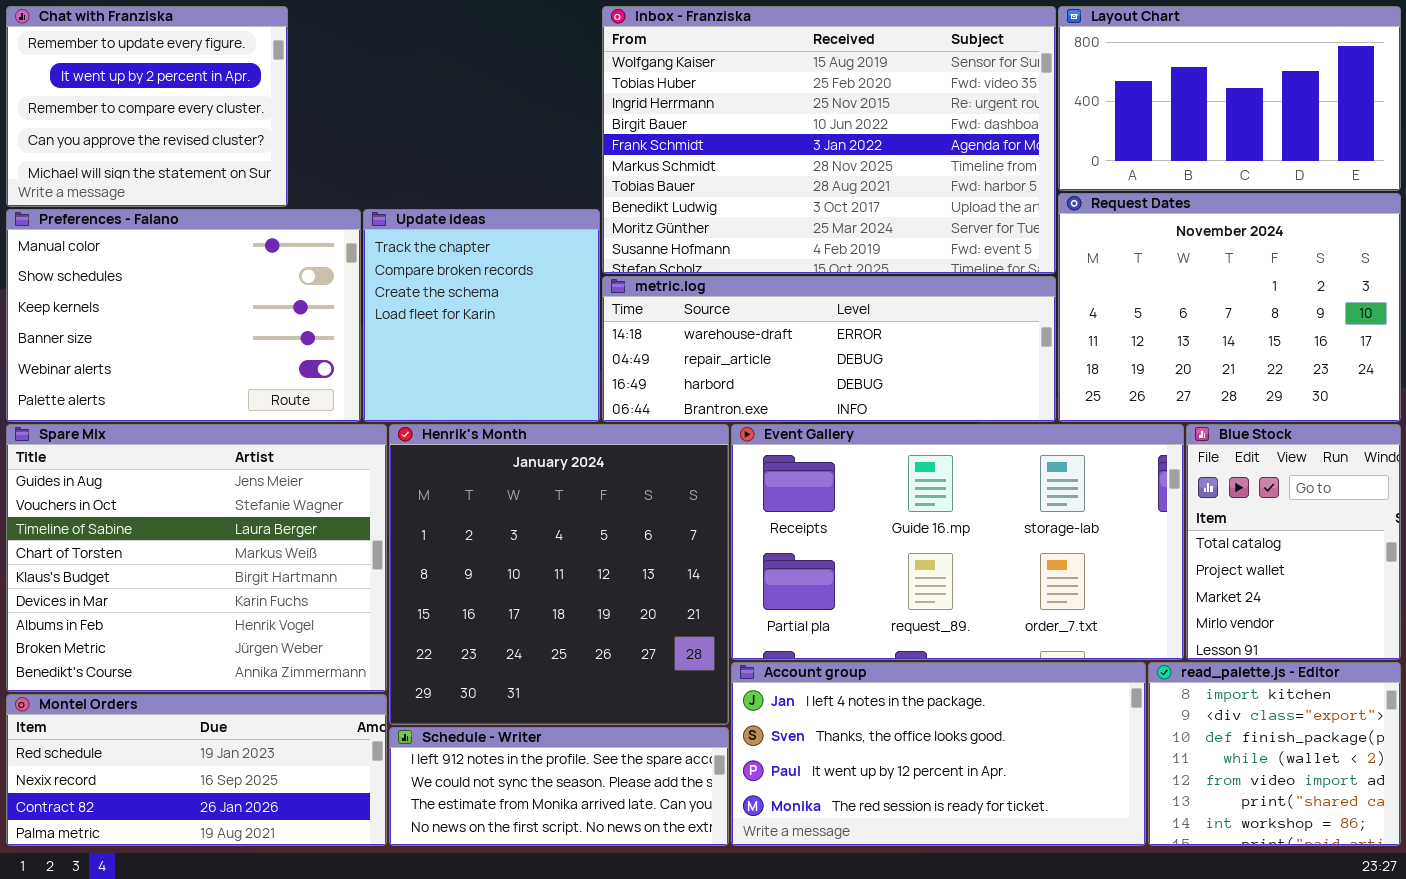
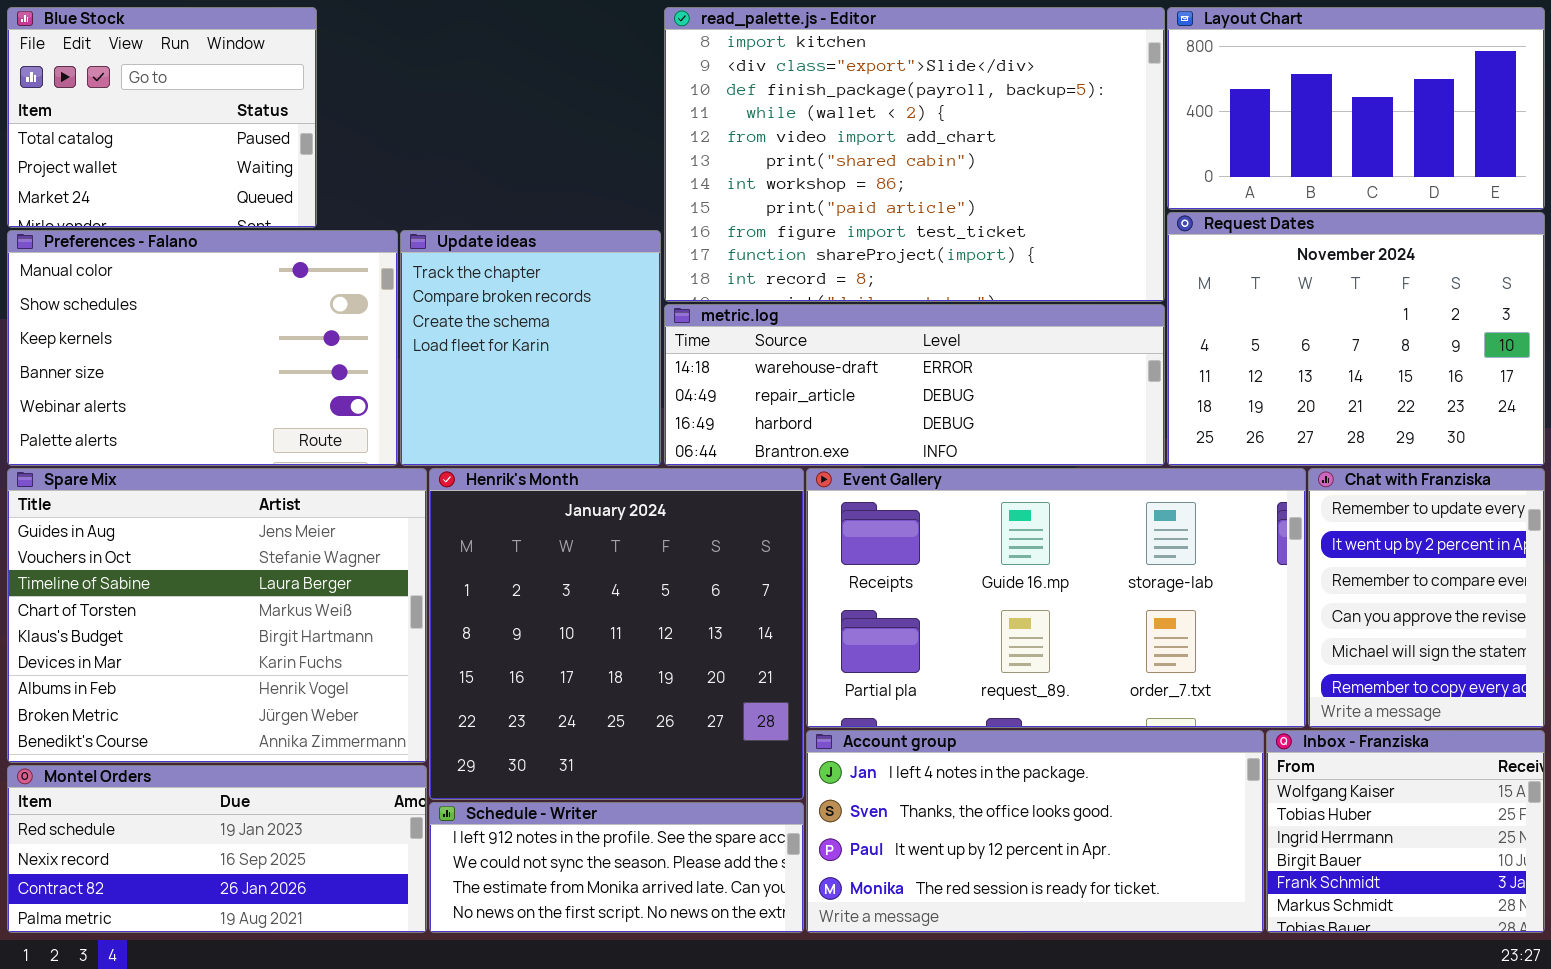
Chat with Franziska: [6,6,288,207] -> [1308,468,1545,728], moved, resized
Inbox - Franziska: [602,6,1056,274] -> [1266,730,1545,933], moved, resized
Blue Stock: [1186,424,1401,660] -> [7,7,317,228], moved, resized
read_palette.js - Editor: [1148,662,1401,846] -> [664,7,1165,302], moved, resized

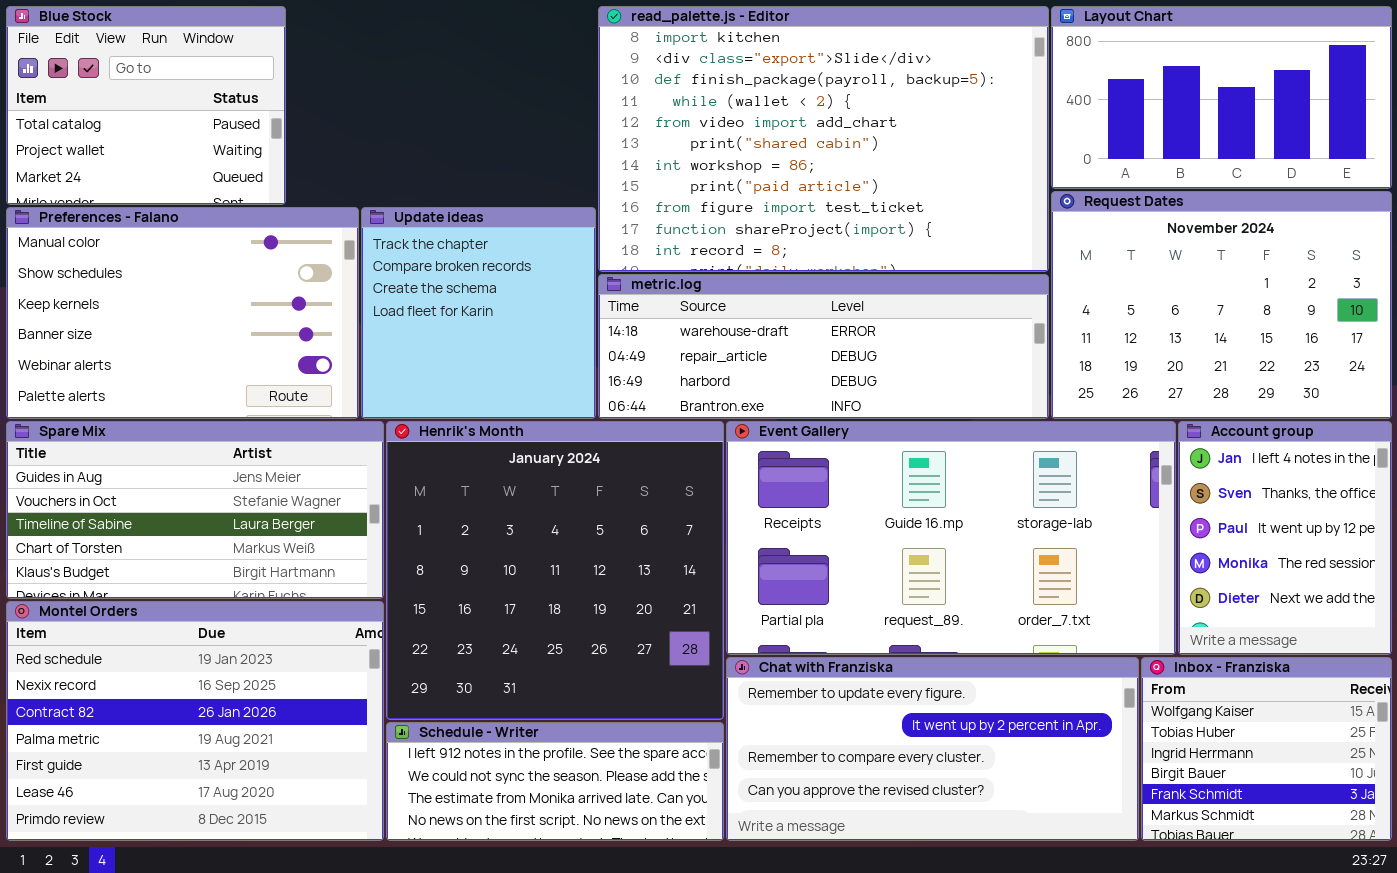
Spare Mix: [7,468,427,763] -> [6,421,384,599], resized
Chat with Franziska: [1308,468,1545,728] -> [726,657,1139,841], moved, resized
Account group: [806,730,1264,933] -> [1178,421,1392,655], moved, resized
Montel Orders: [7,765,427,933] -> [6,601,384,841], resized

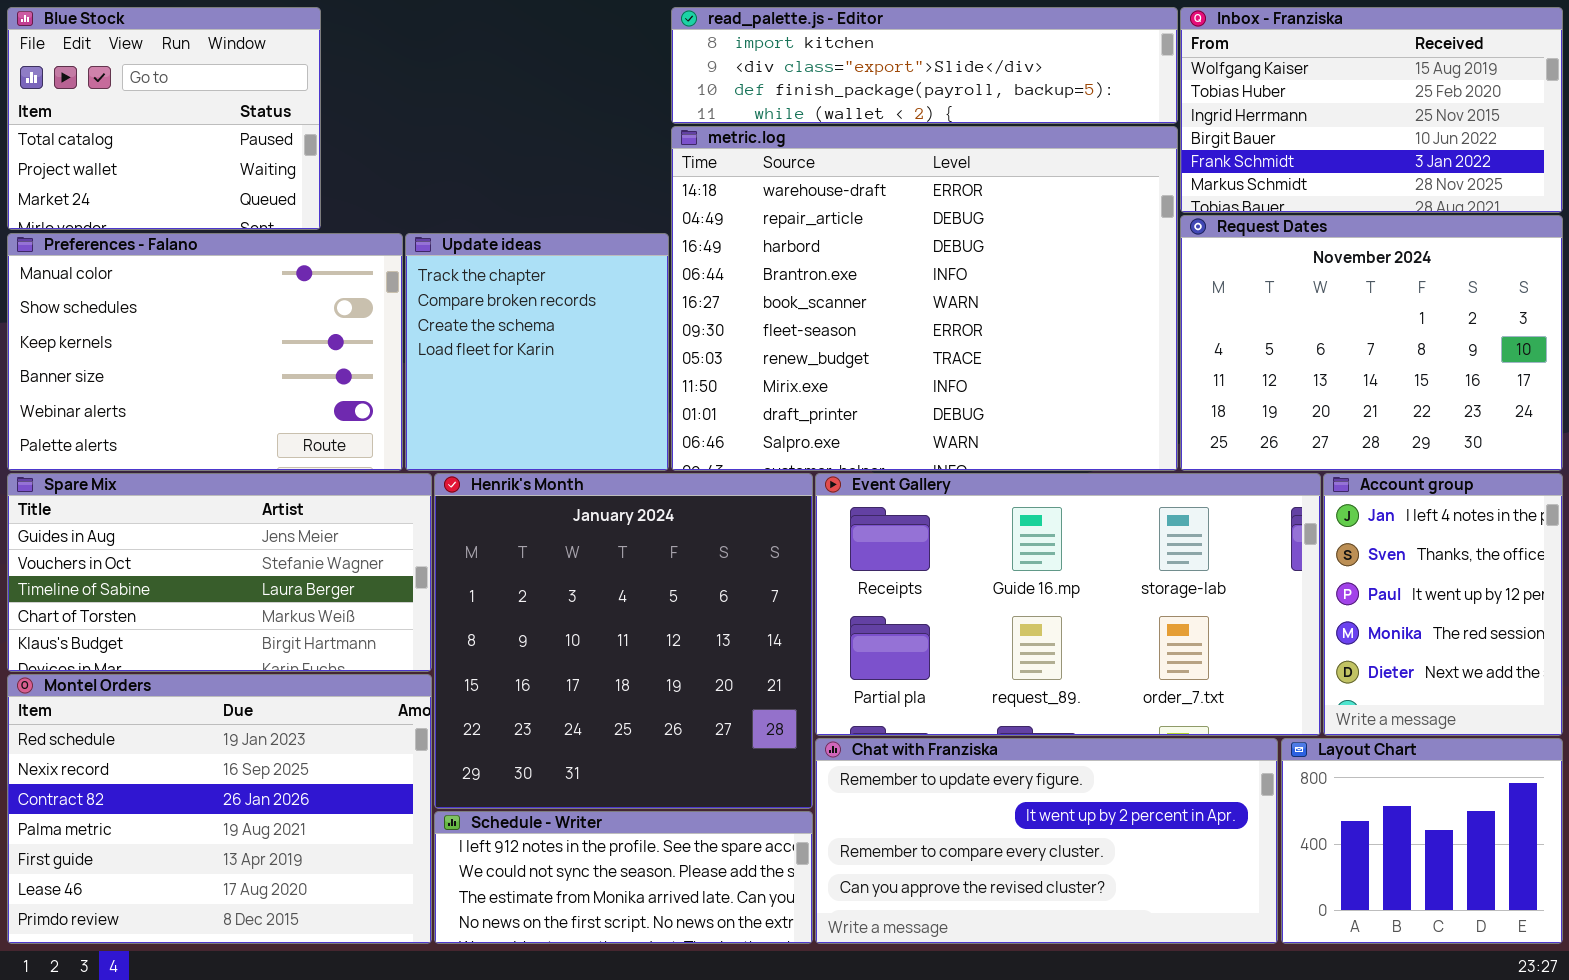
read_palette.js - Editor: [598,6,1049,272] -> [671,7,1178,124], resized
Layout Chart: [1051,6,1392,189] -> [1281,738,1563,944], moved, resized
metric.log: [598,274,1049,419] -> [671,126,1178,471], resized
Inbox - Franziska: [1141,657,1392,841] -> [1180,7,1563,213], moved, resized

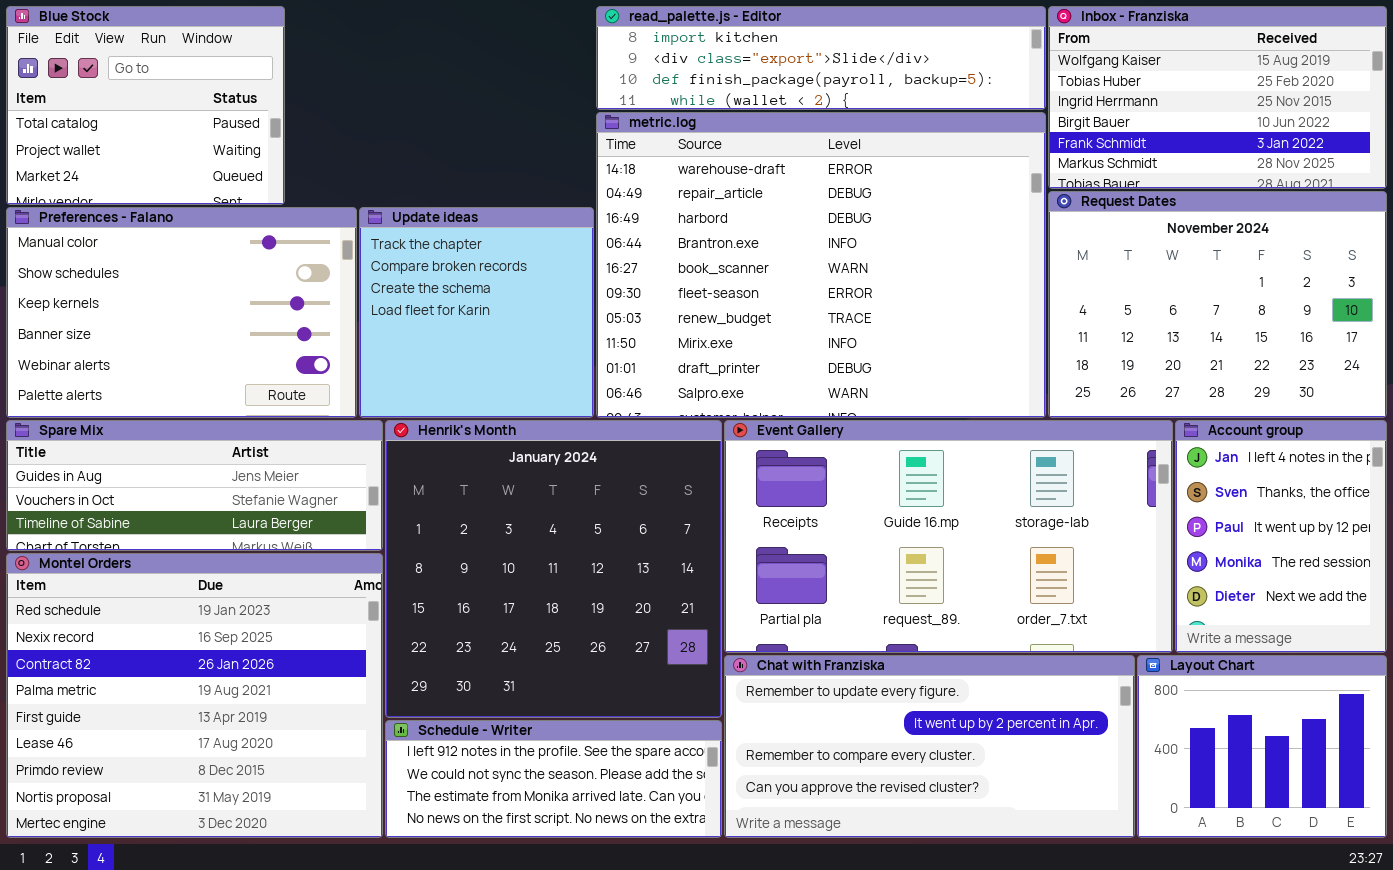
Spare Mix: [7,473,432,672] -> [6,420,383,551], resized
Montel Orders: [7,674,432,944] -> [6,553,383,838], resized

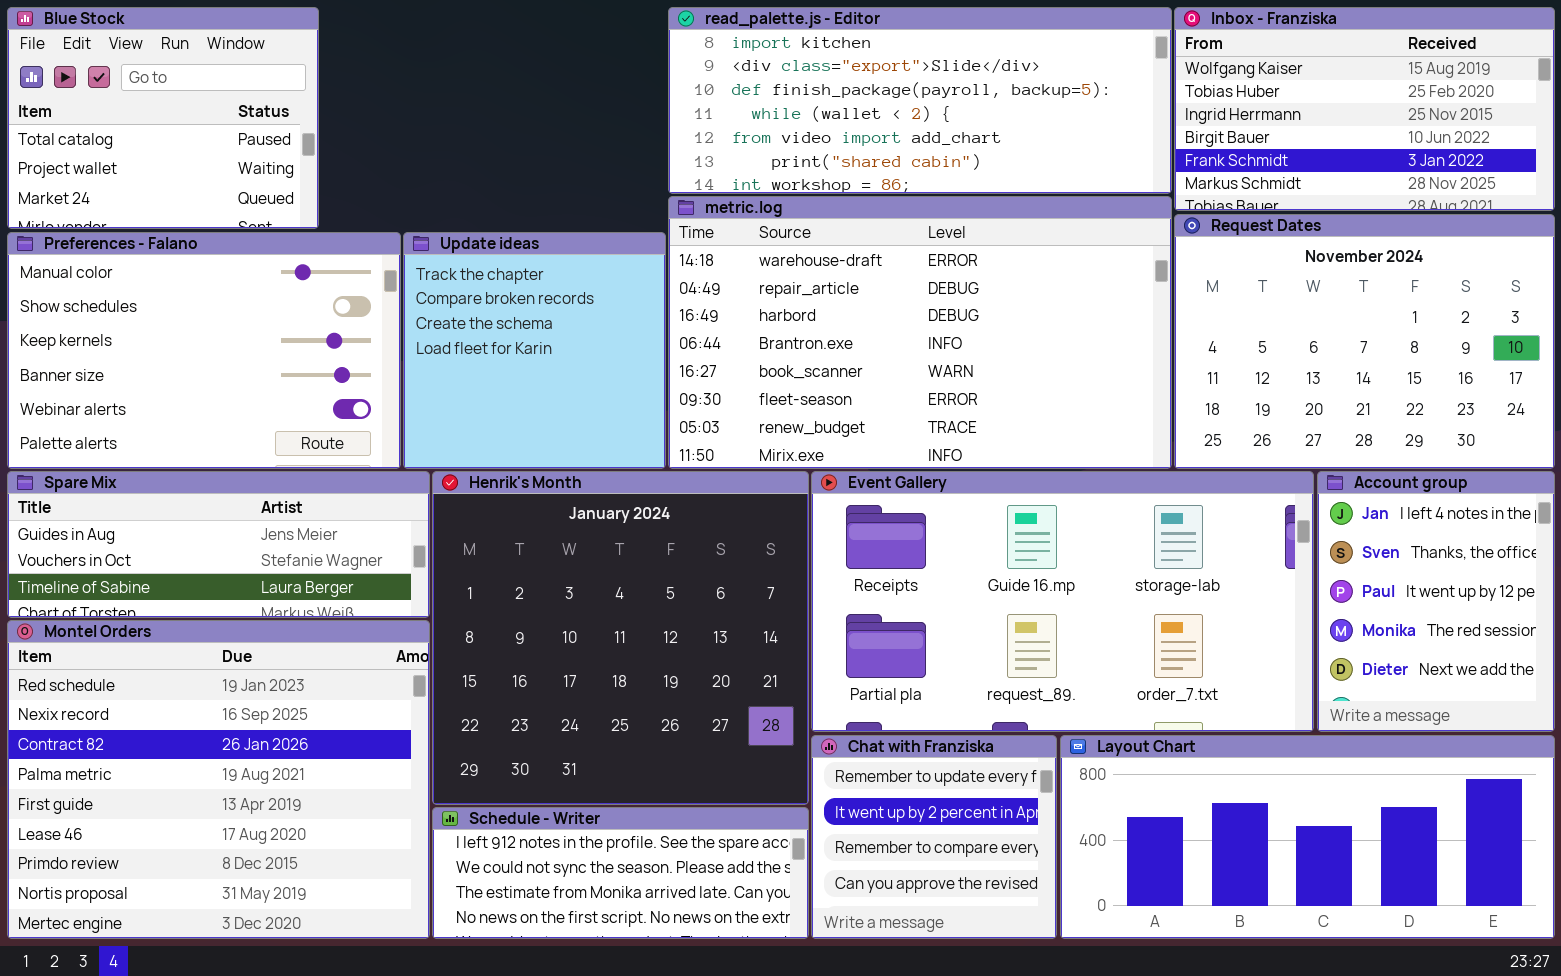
read_palette.js - Editor: [596,6,1046,110] -> [668,7,1172,194], resized
metric.log: [596,112,1046,418] -> [668,196,1172,469], resized
Chat with Franziska: [724,655,1135,838] -> [811,735,1057,939], resized
Layout Chart: [1137,655,1387,838] -> [1060,735,1555,939], resized

